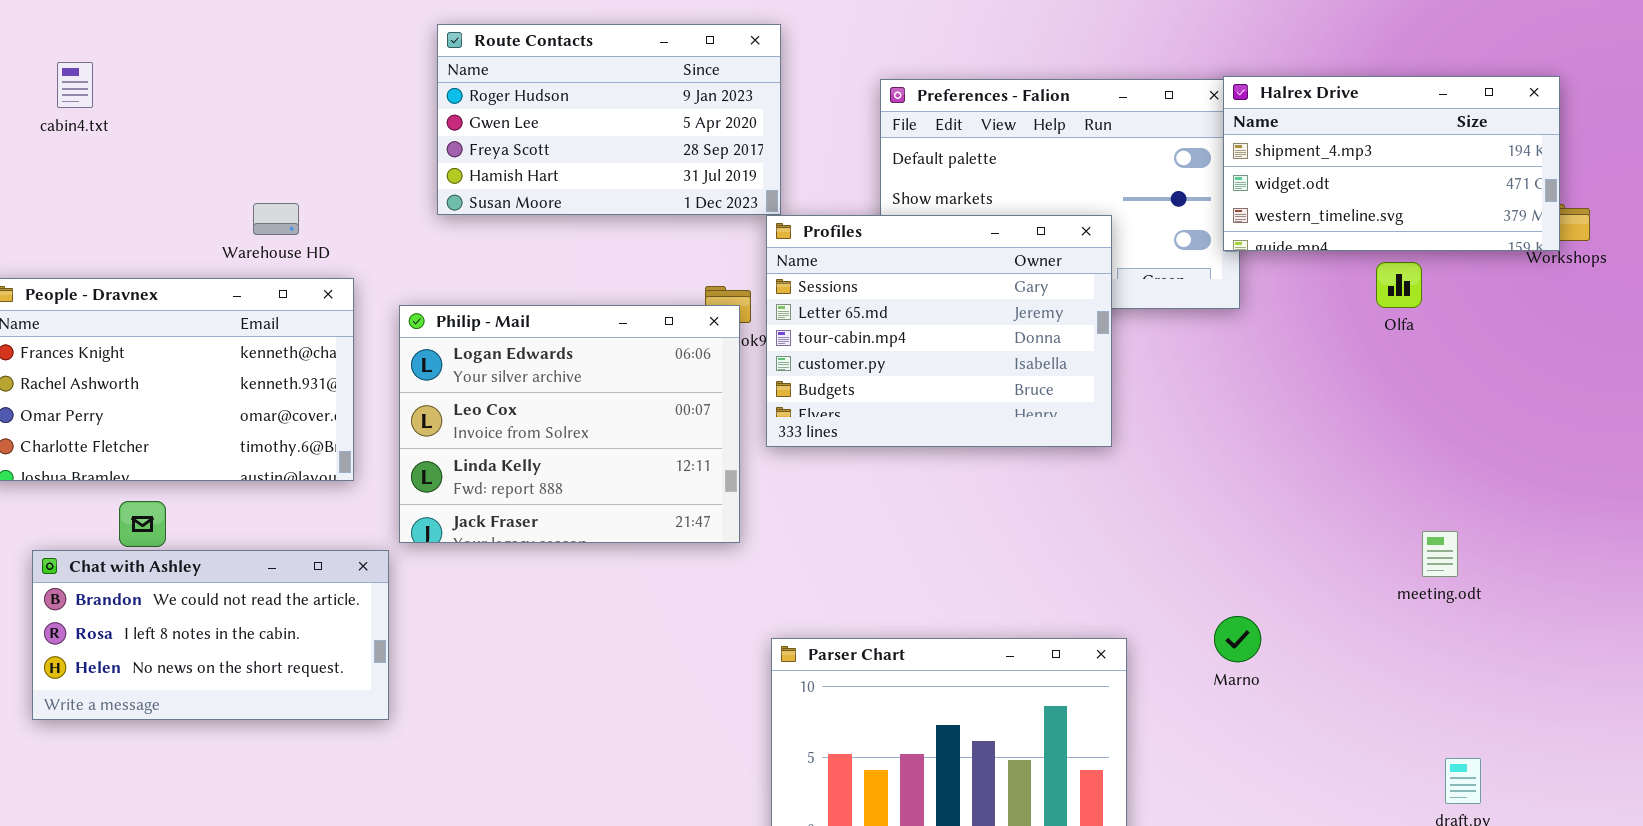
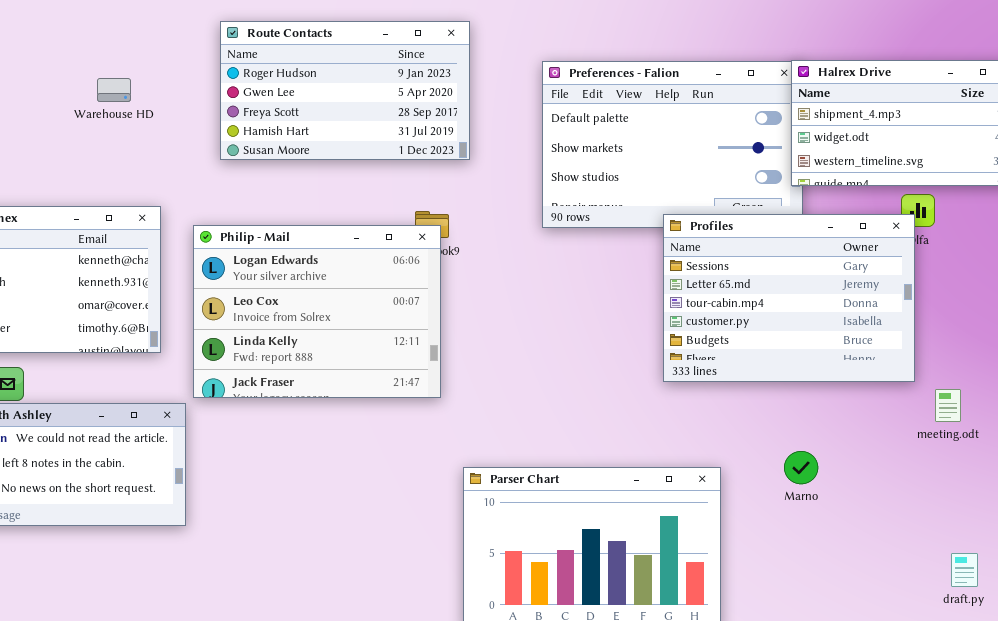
Warehouse HD: [253,203,299,235] -> [97,78,131,102], moved
Profiles: [766,215,1112,447] -> [663,214,915,382], moved

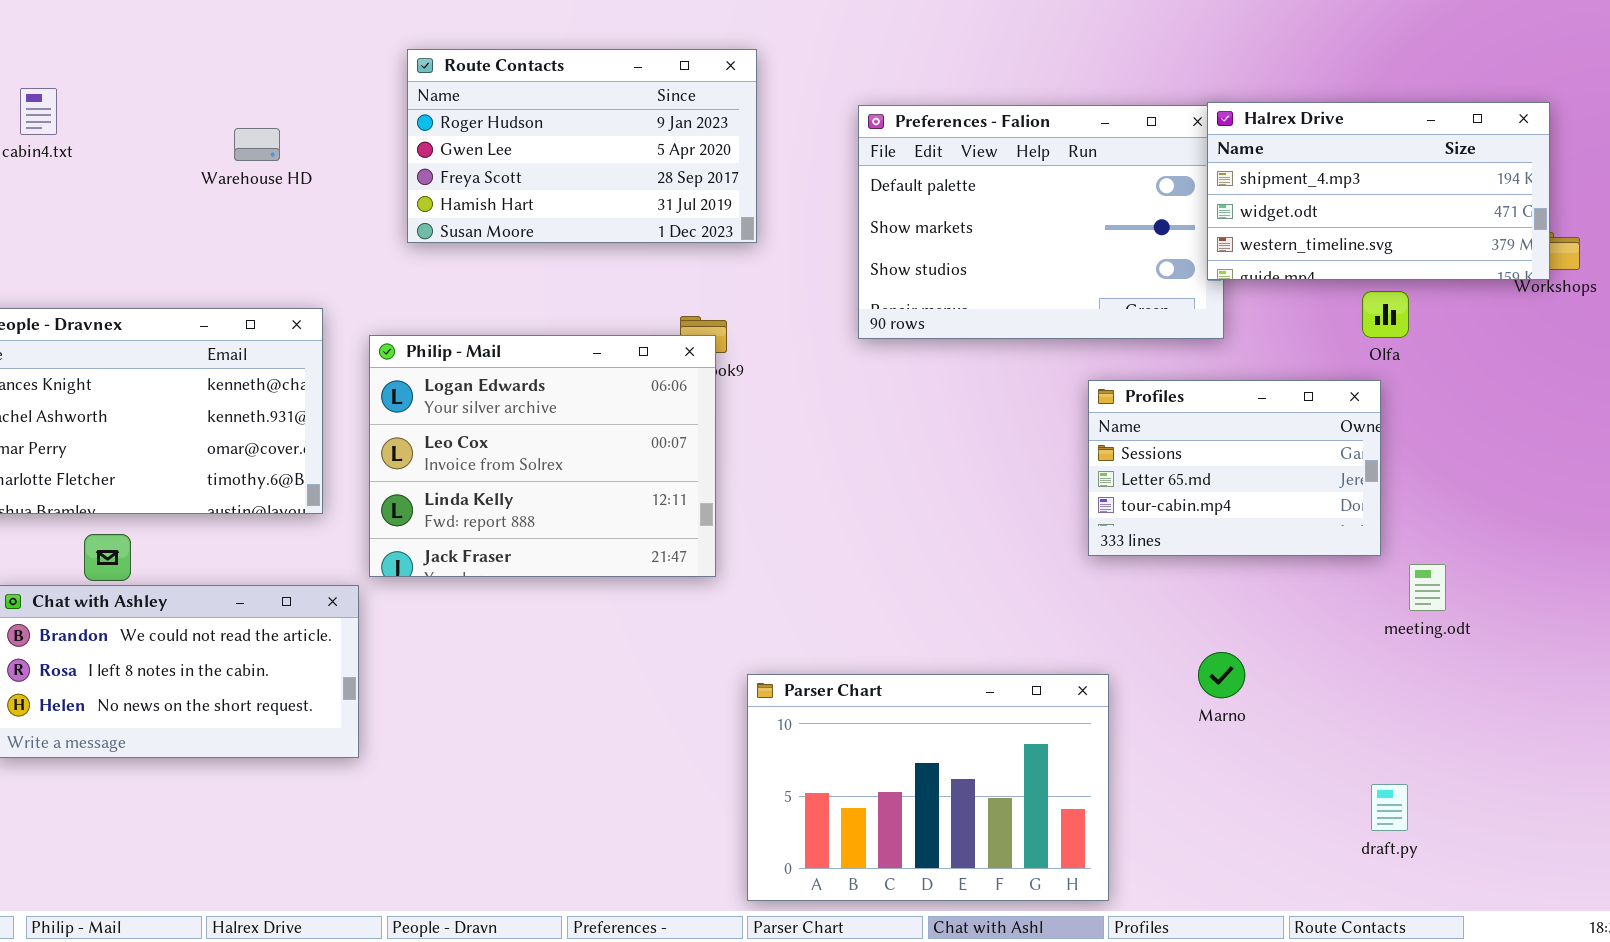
Profiles: [663,214,915,382] -> [1088,380,1381,556], resized
draft.py: [951,553,978,587] -> [1371,784,1408,831], moved

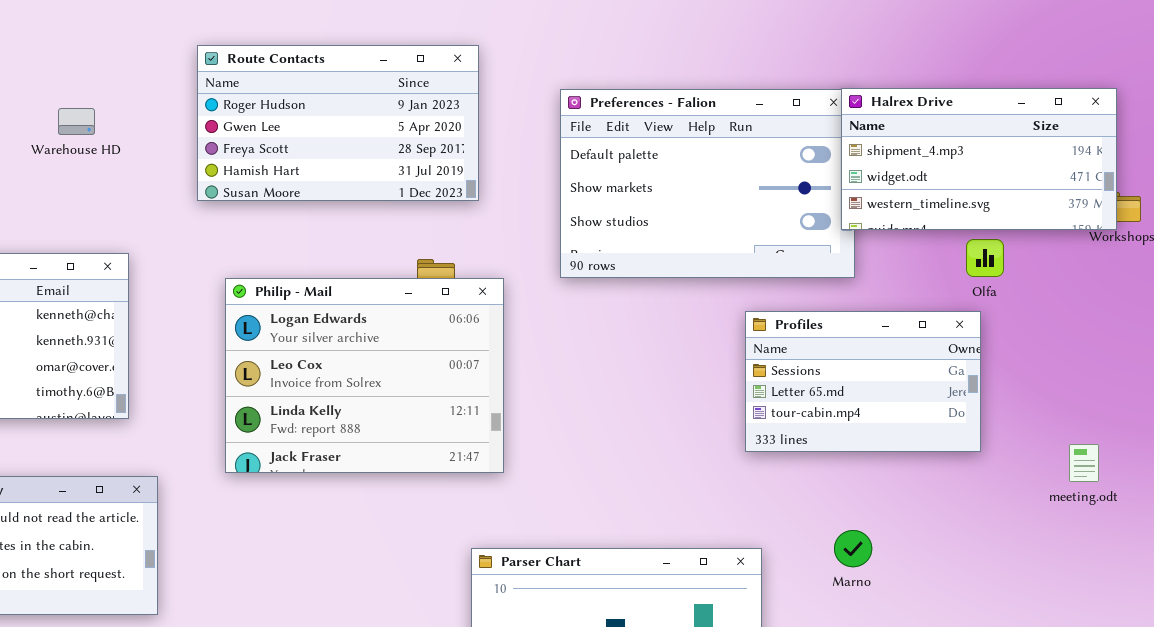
Philip - Mail: [369,335,716,577] -> [225,278,504,473], moved
meeting.odt: [1409,564,1446,611] -> [1069,444,1099,482], moved

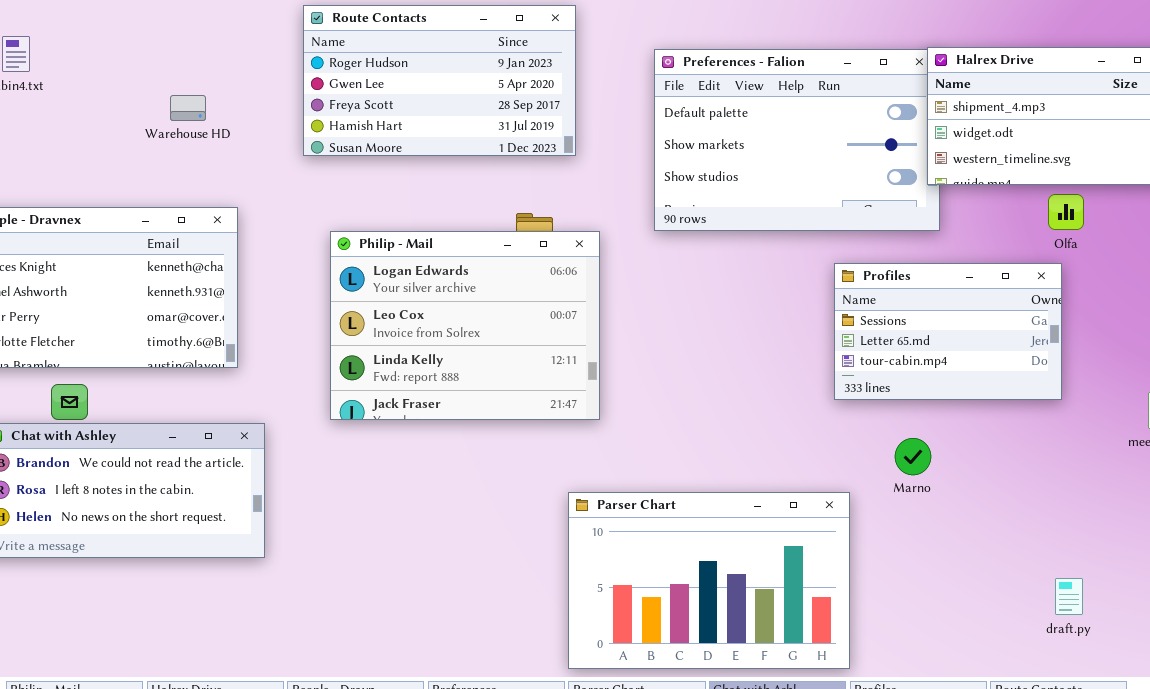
Warehouse HD: [58,108,95,135] -> [170,95,206,121], moved
Marno: [834,530,872,567] -> [895,438,931,475], moved

